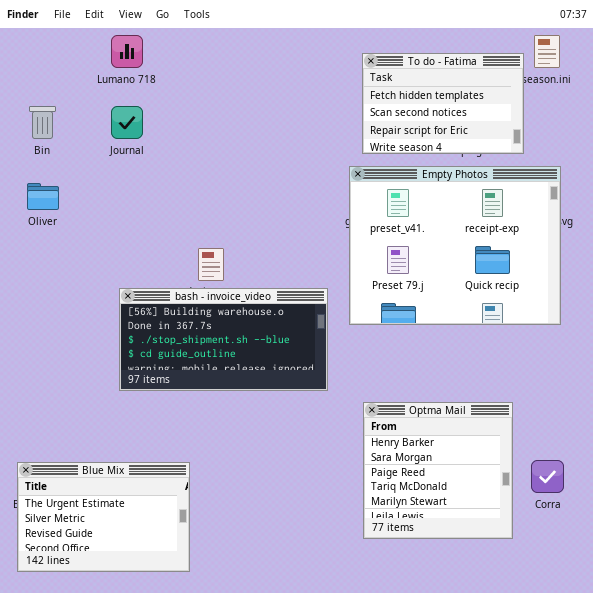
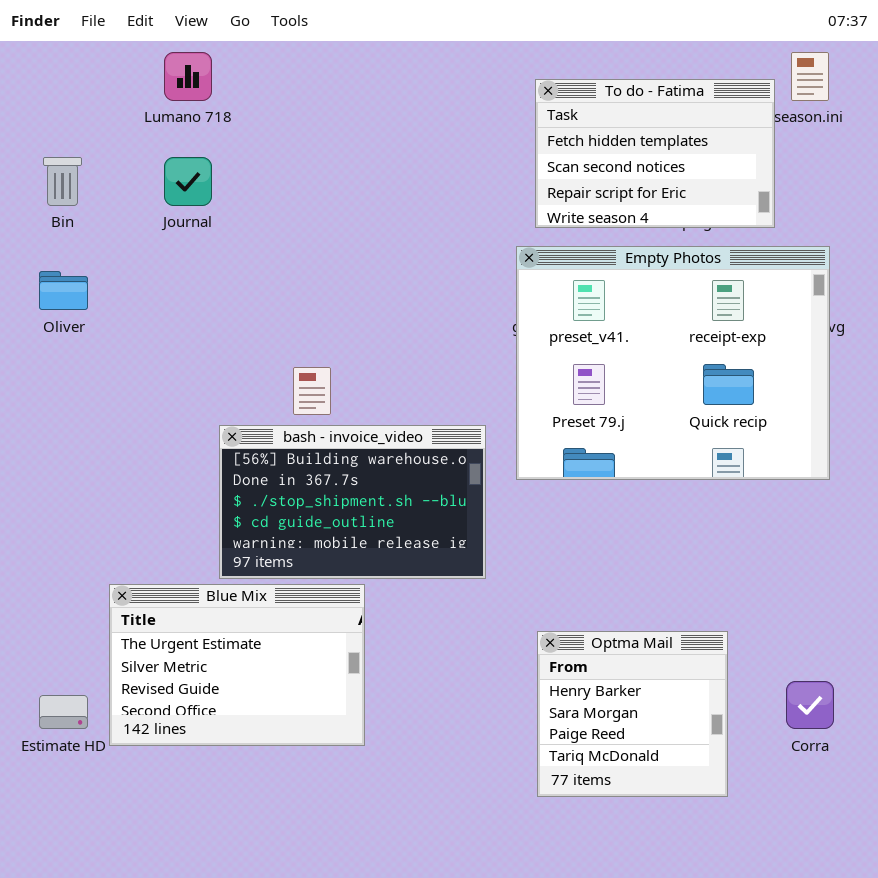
bash - invoice_video: [119,288,328,391] -> [219,425,486,579], resized
Optma Mail: [363,402,513,539] -> [537,631,728,797], resized
Blue Mix: [17,462,190,572] -> [109,584,365,746], moved

